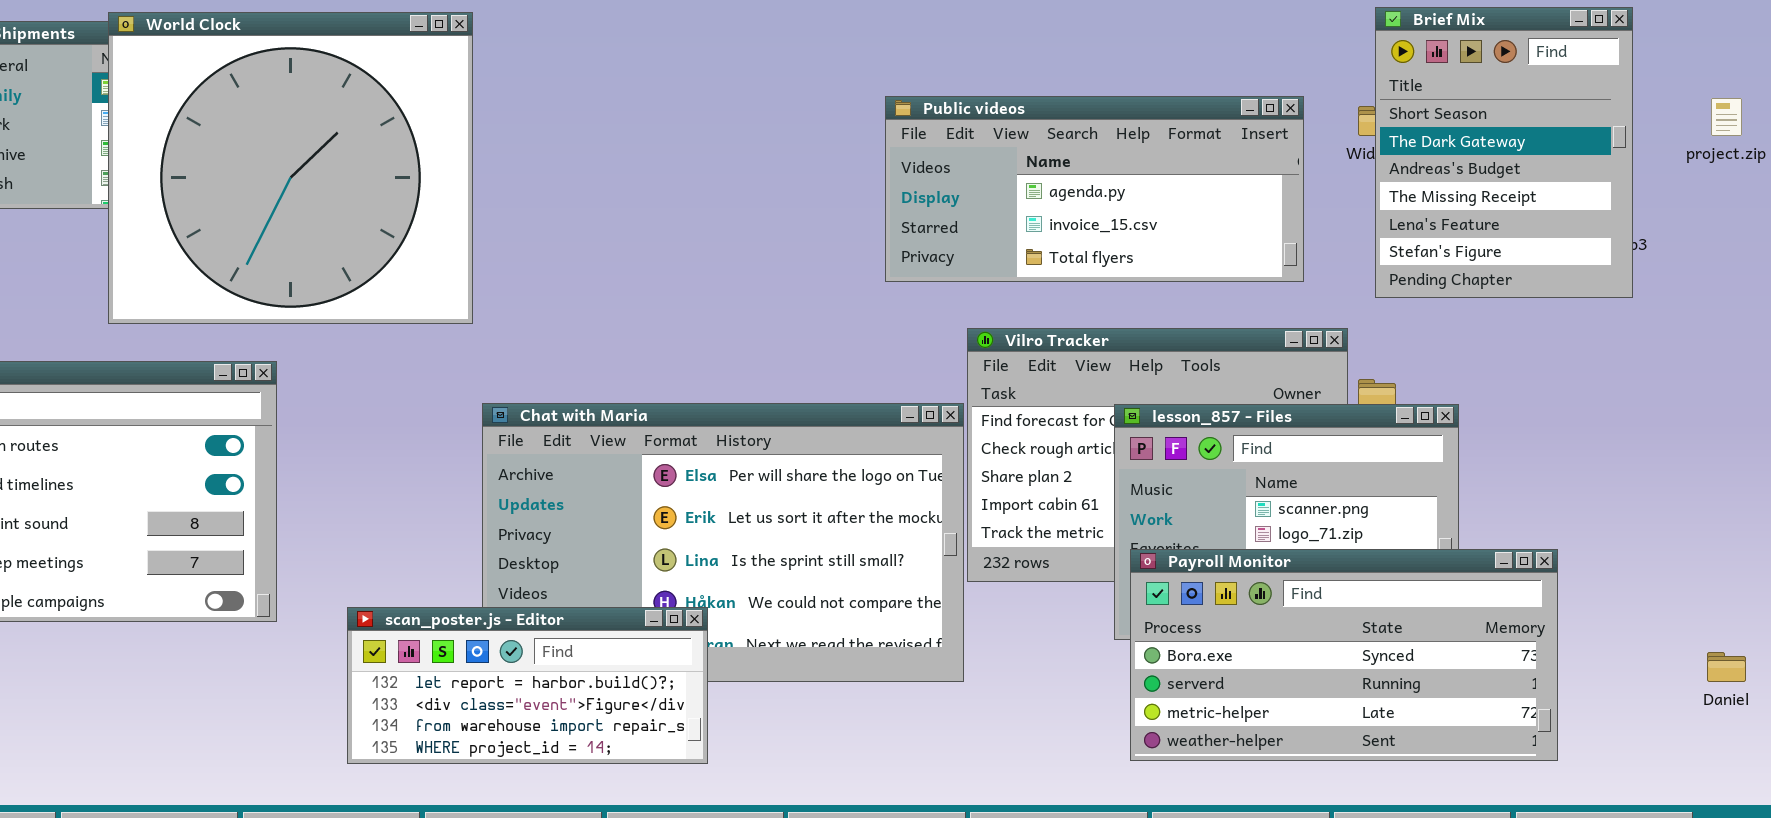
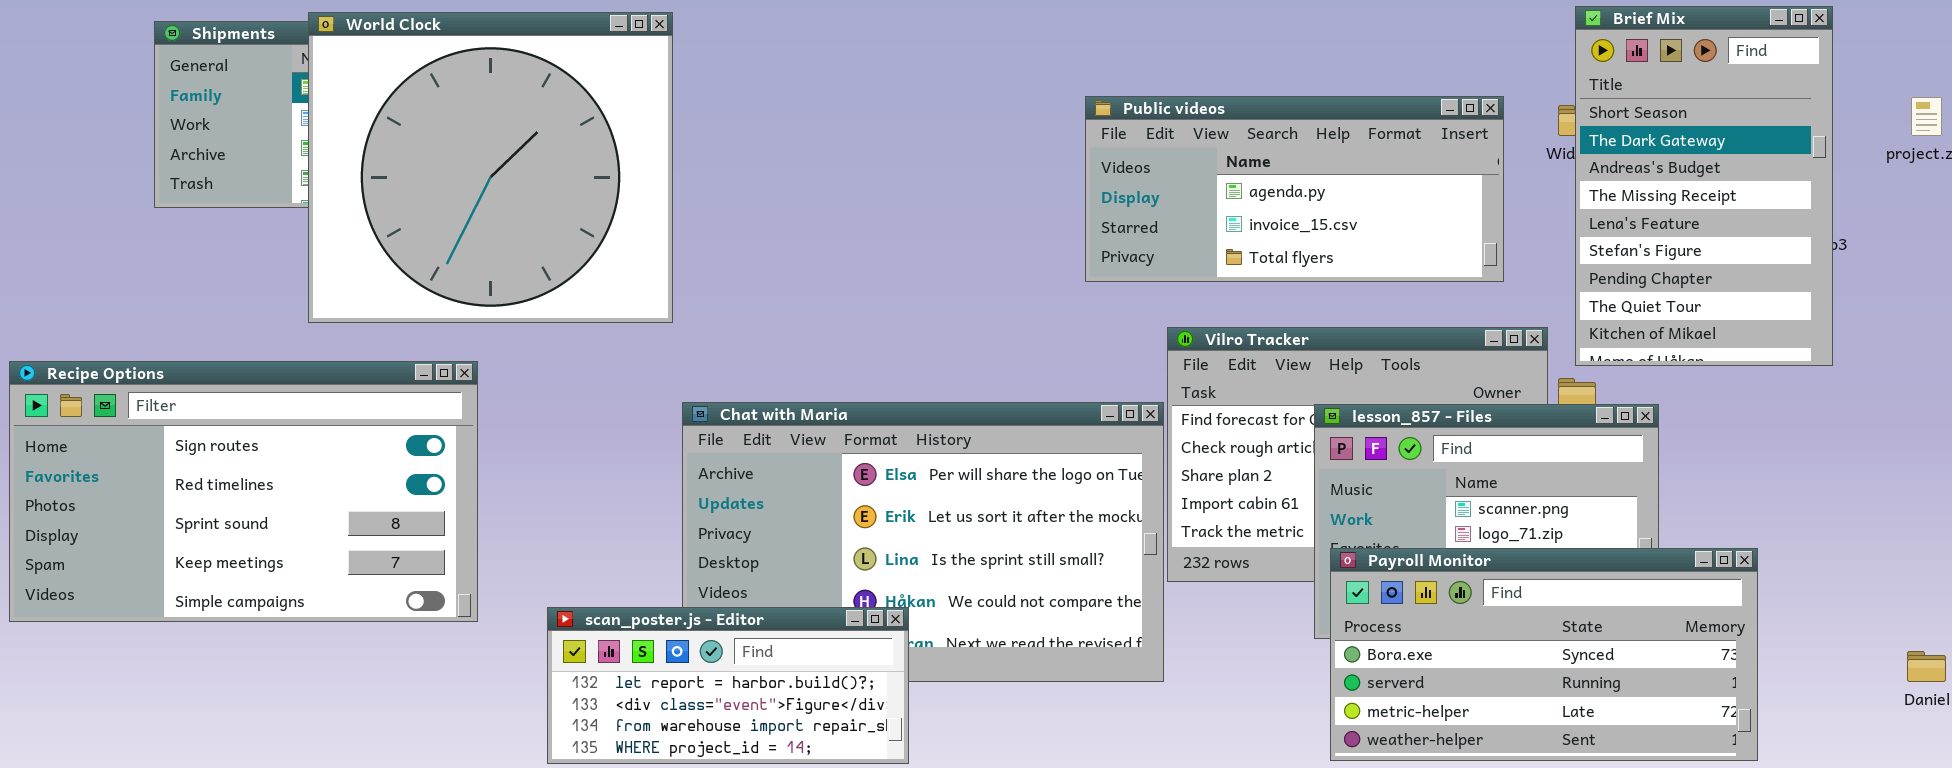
Brief Mix: [1375,7,1633,298] -> [1575,6,1833,366], resized

